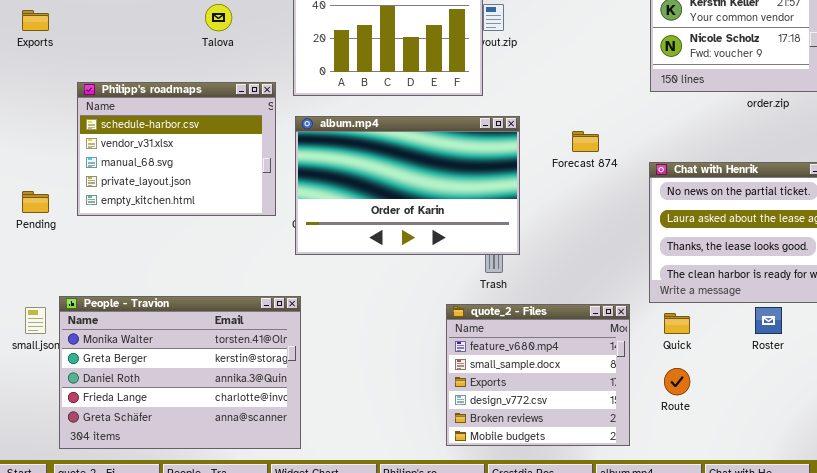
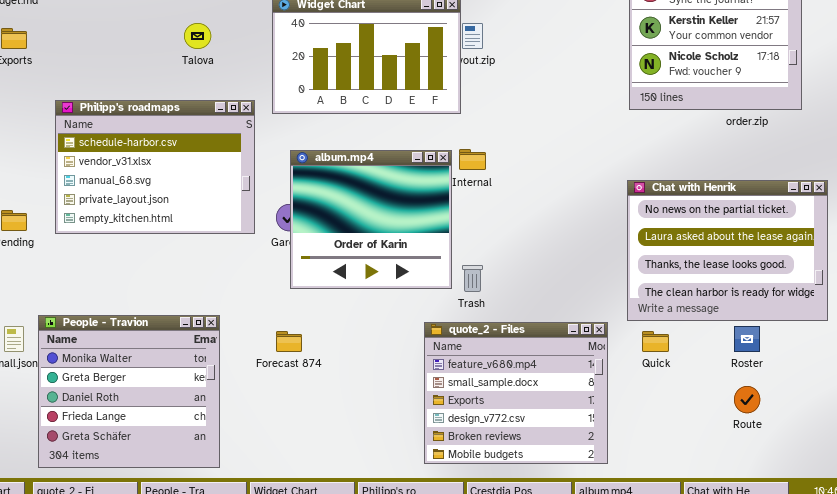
album.mp4: [295,116,520,255] -> [290,150,452,289], moved, resized
Forecast 874: [572,131,599,152] -> [276,331,302,352], moved
People - Travion: [59,296,301,449] -> [38,315,220,468], resized
Route: [664,368,690,395] -> [734,386,760,413], moved

